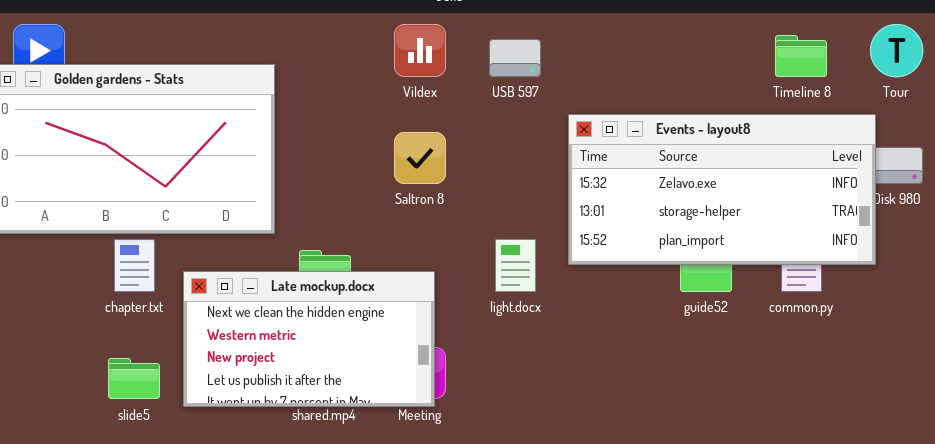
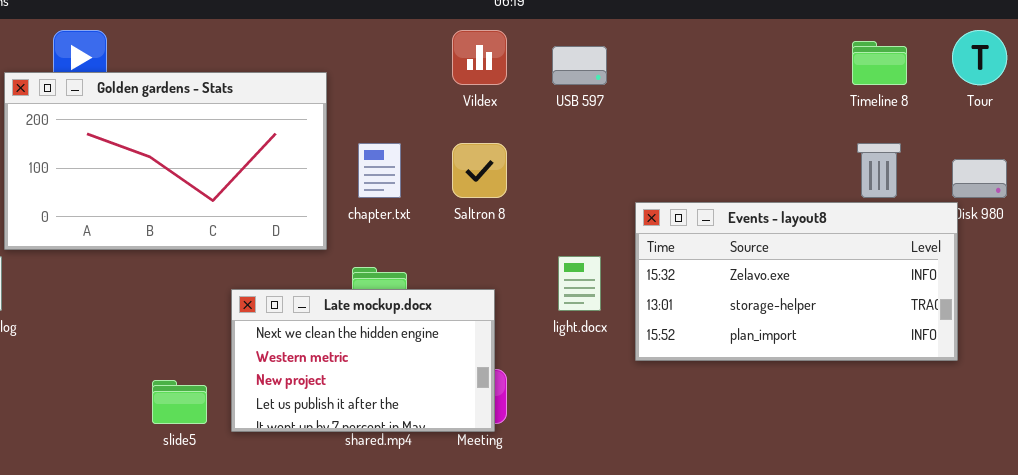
Events - layout8: [568,114,876,265] -> [635,202,958,361], moved
chapter.txt: [114,239,155,292] -> [358,143,401,198], moved

